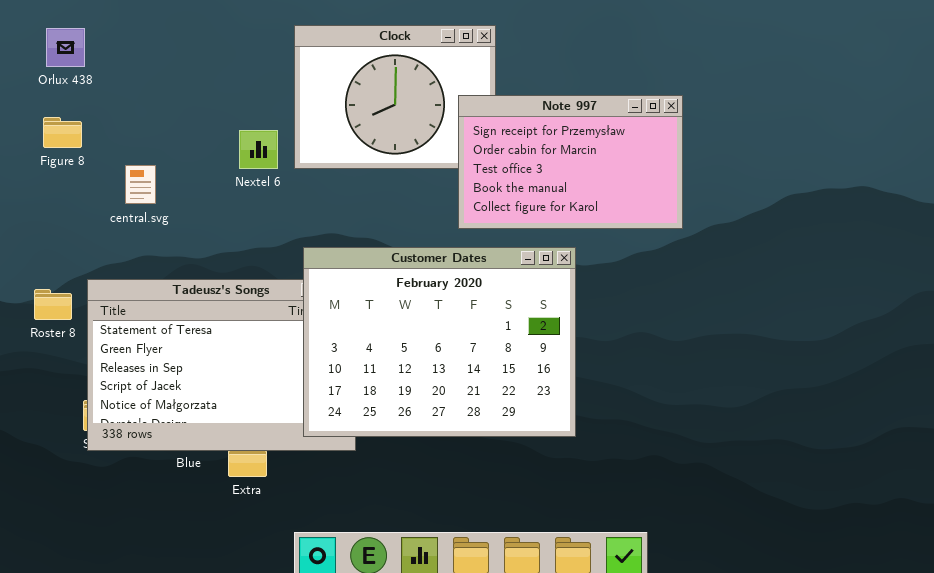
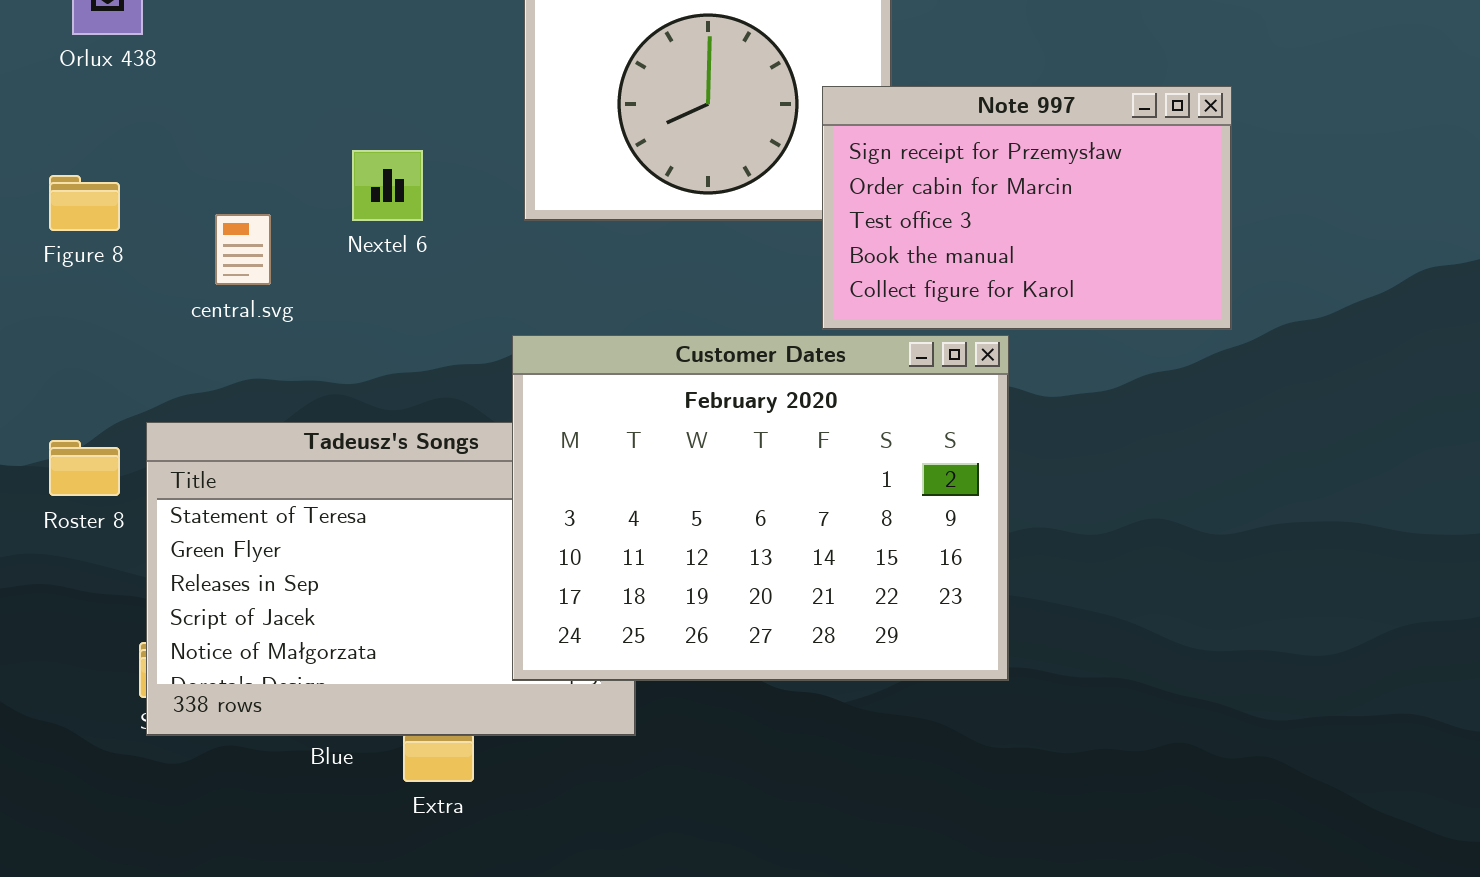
Figure 8: [43,117,82,148] -> [49,175,120,231], moved
Nextel 6: [239,130,278,169] -> [352,150,423,221], moved
Customer Dates: [303,247,576,437] -> [512,335,1009,681], moved

